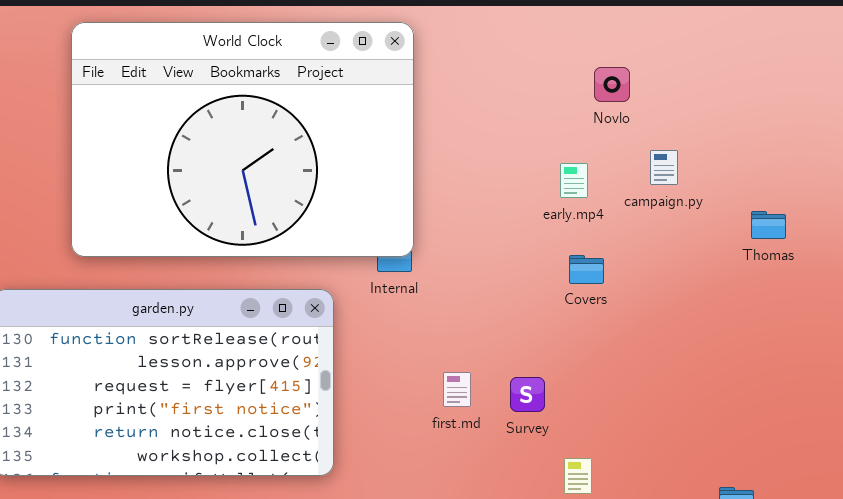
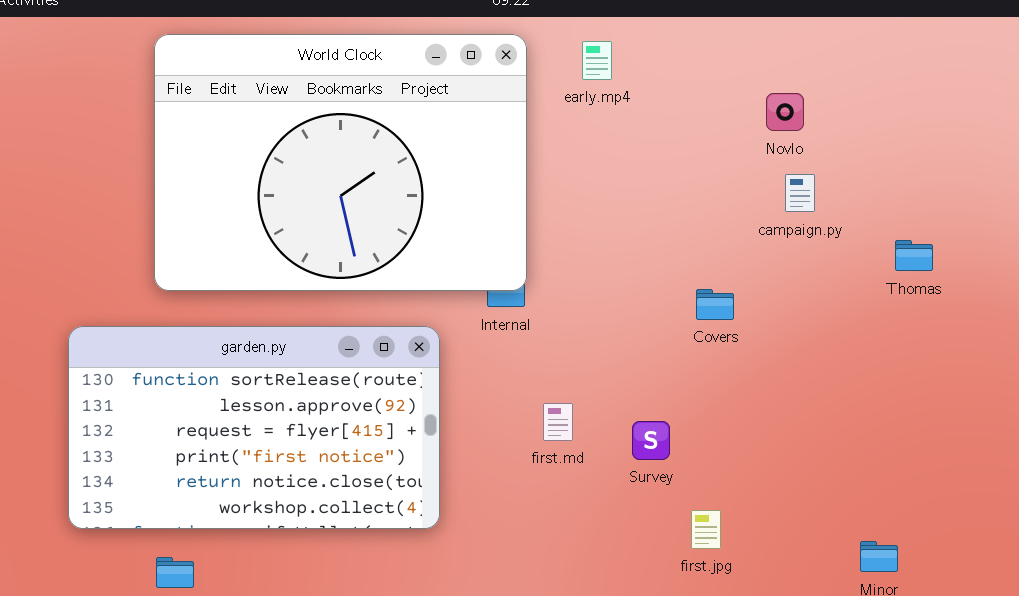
Novlo: [594,67,630,102] -> [766,93,804,131], moved
early.mp4: [560,163,588,198] -> [582,41,612,80], moved
first.md: [443,372,471,407] -> [543,403,573,441], moved

